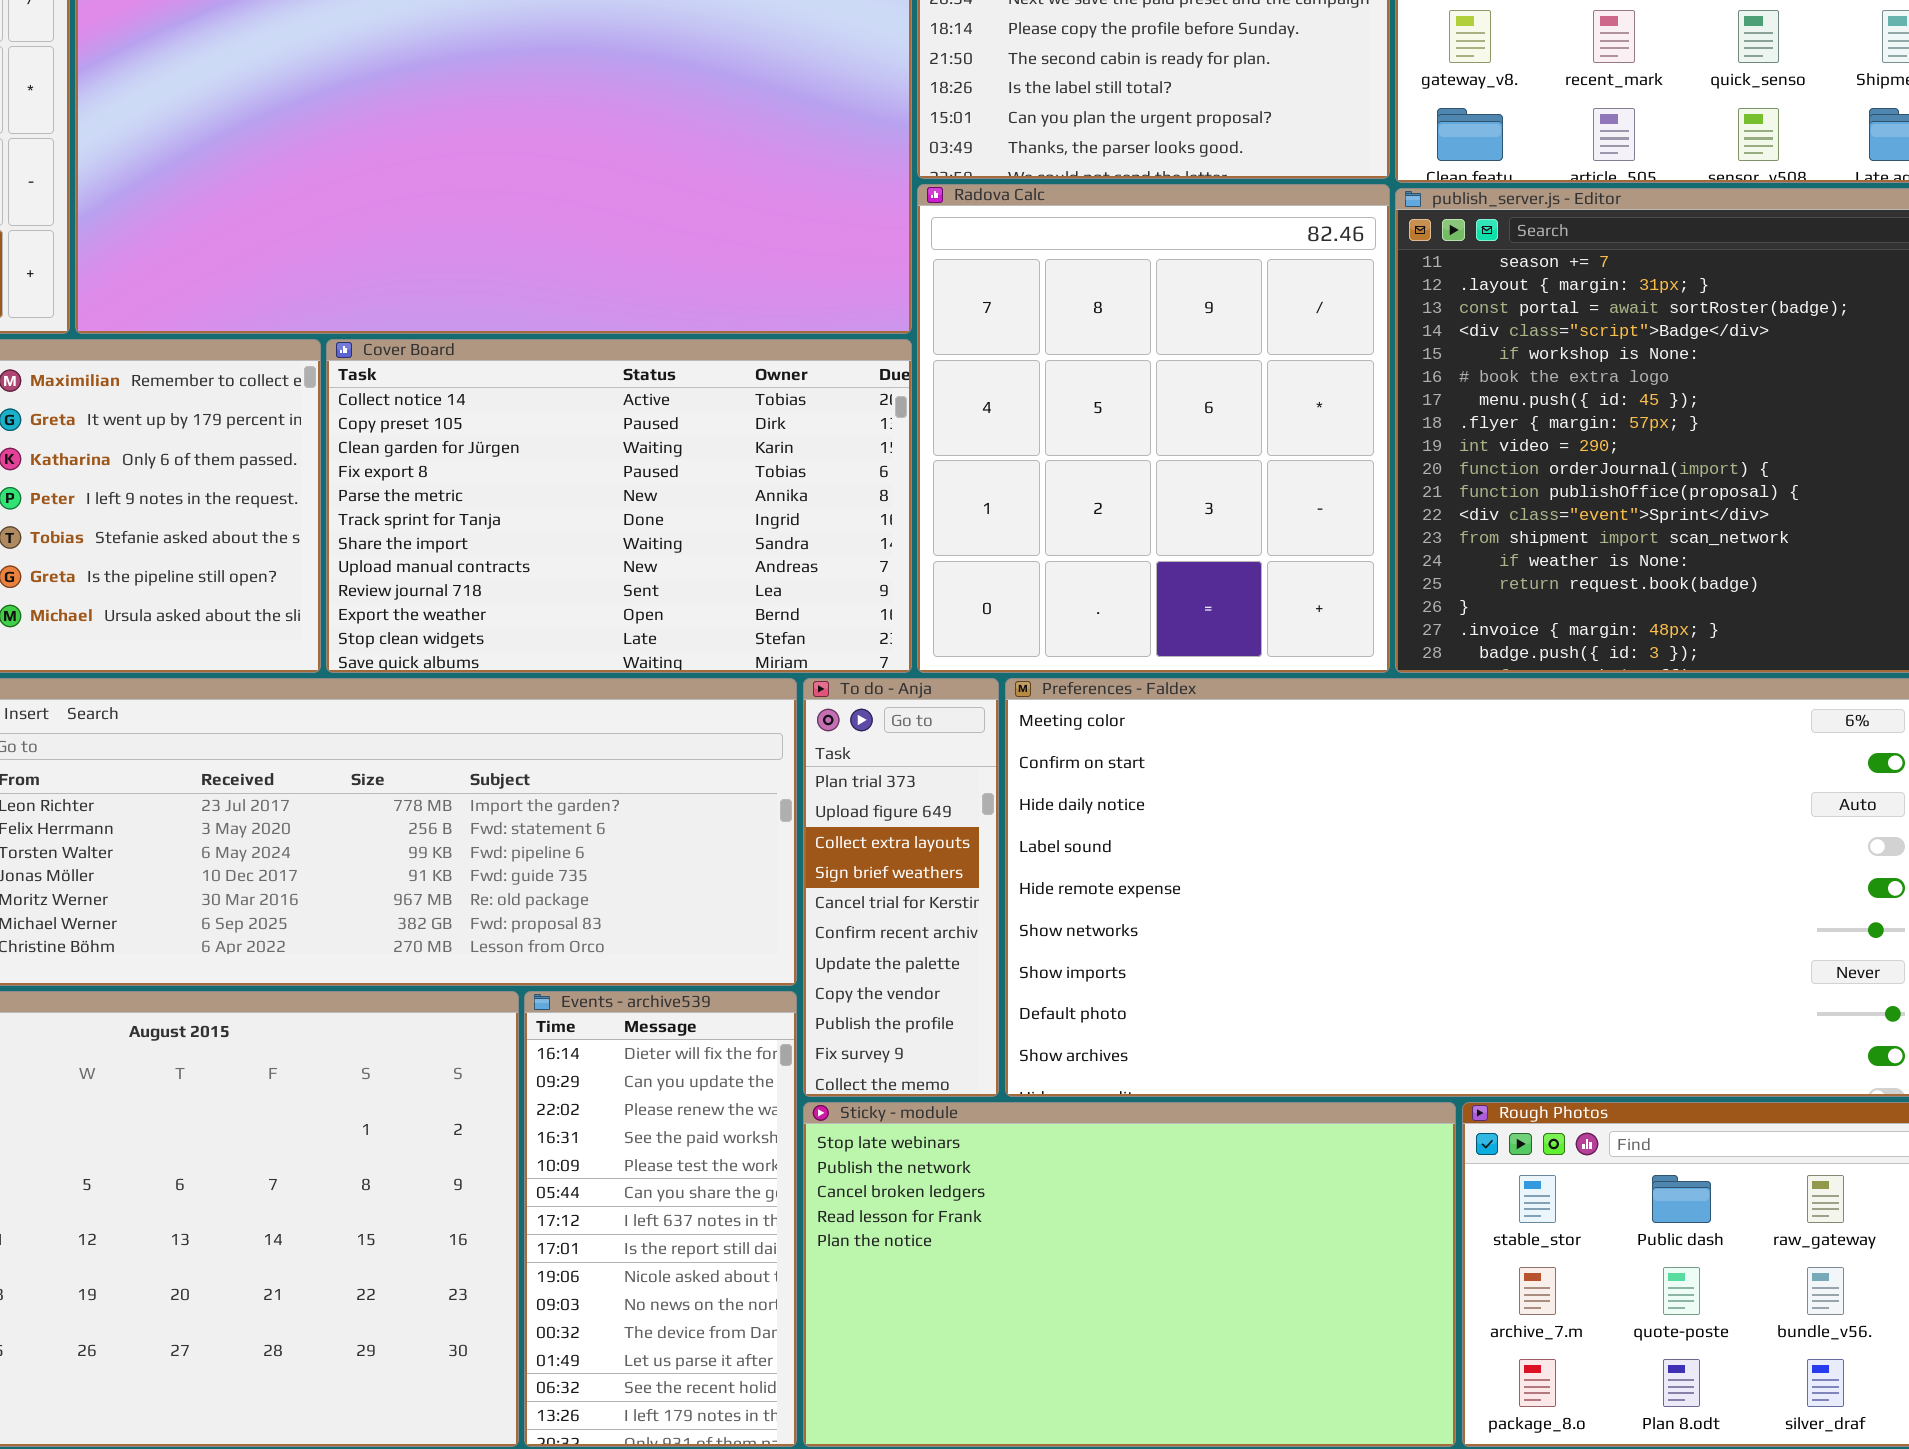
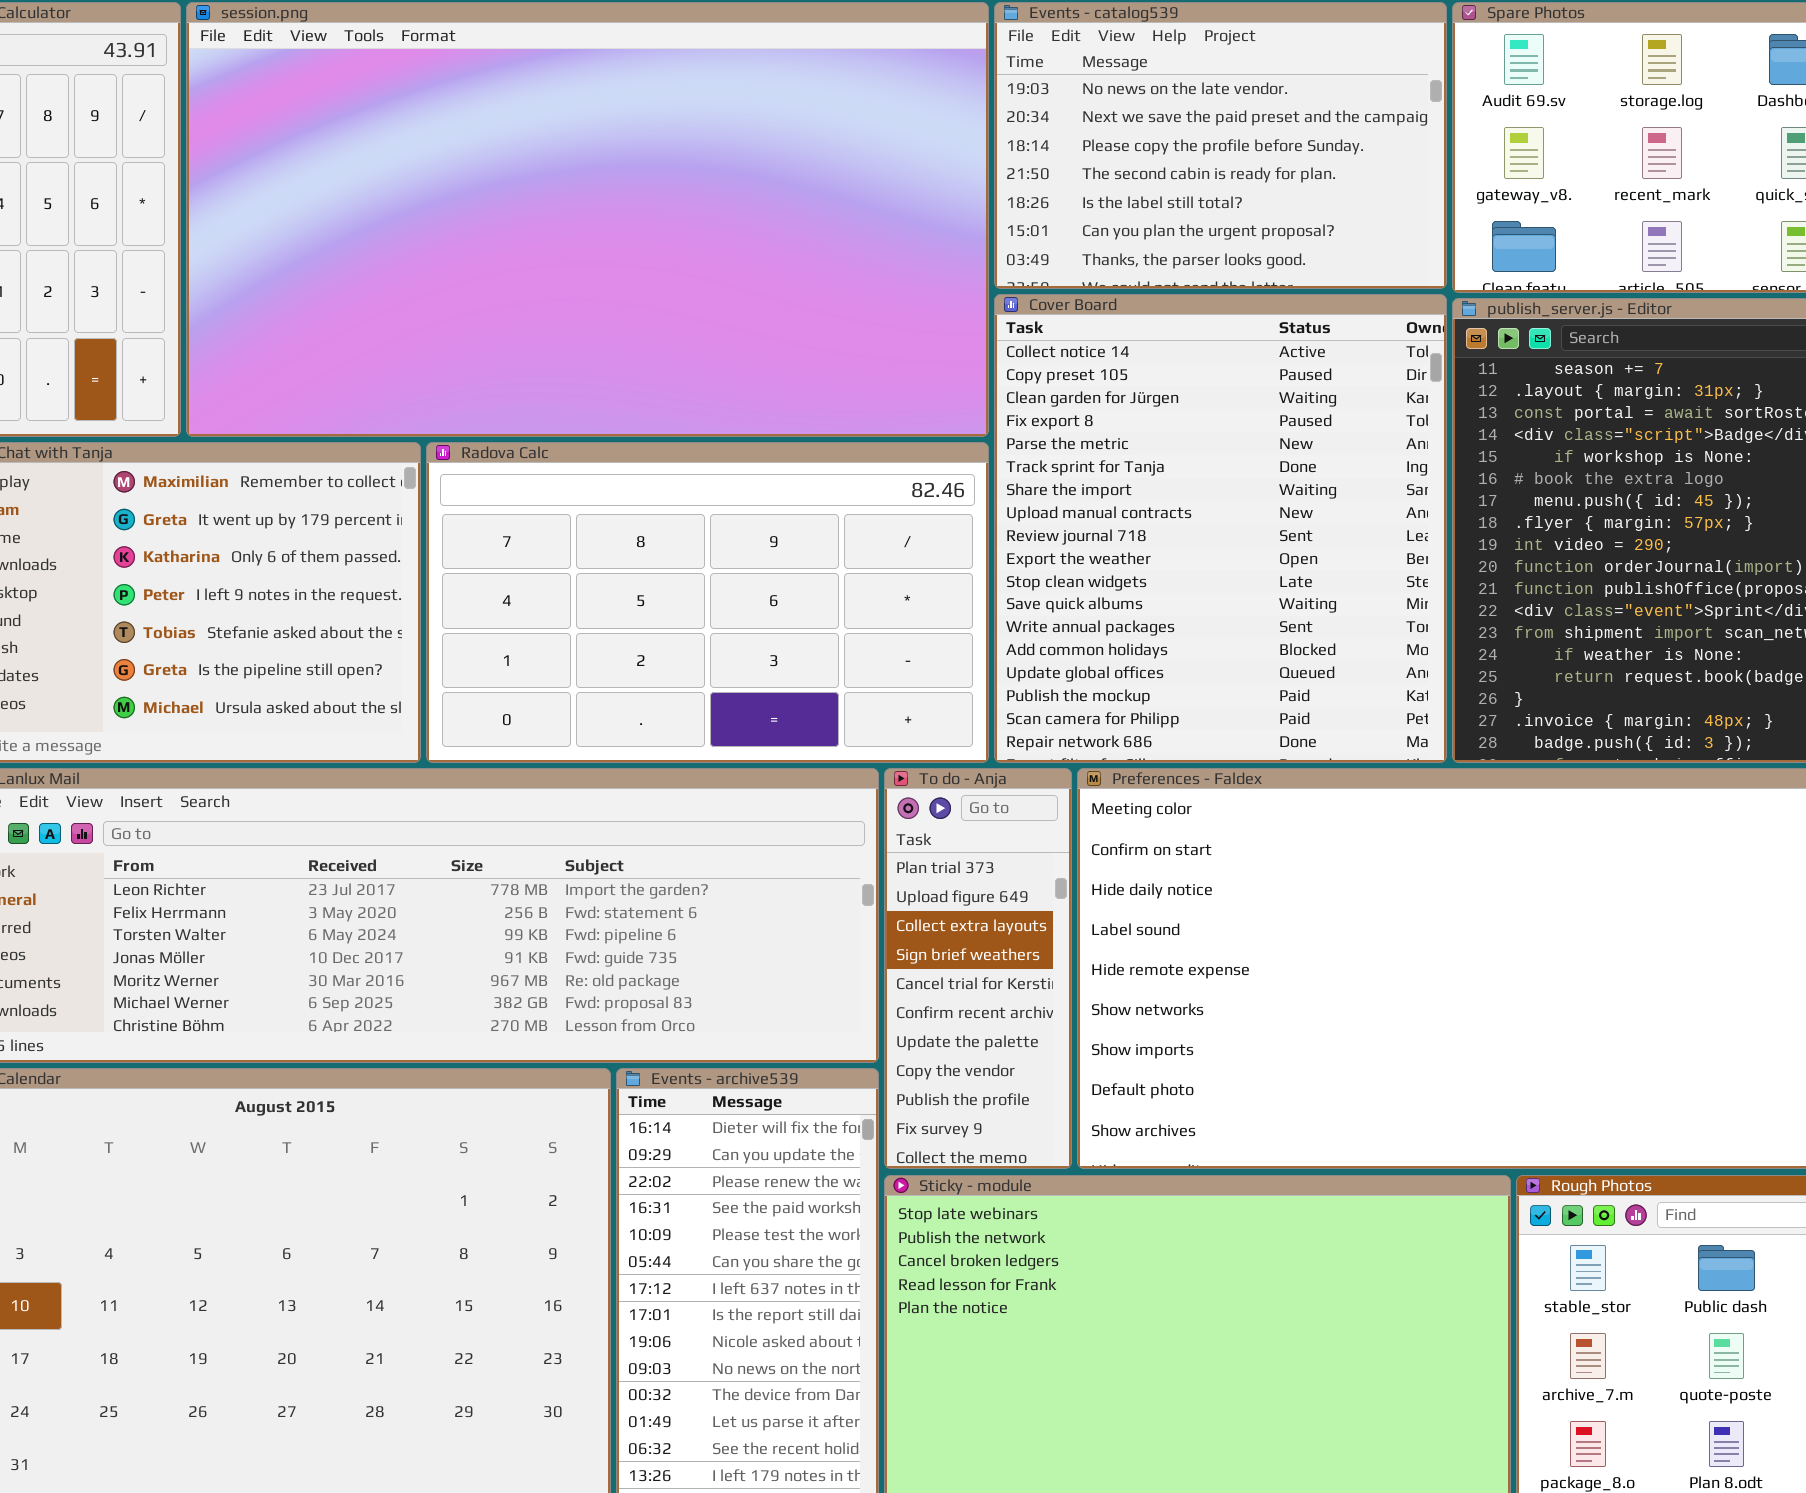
Radova Calc: [917,184,1390,673] -> [426,442,989,763], moved, resized
Cover Board: [326,339,912,673] -> [994,294,1447,763], moved, resized

